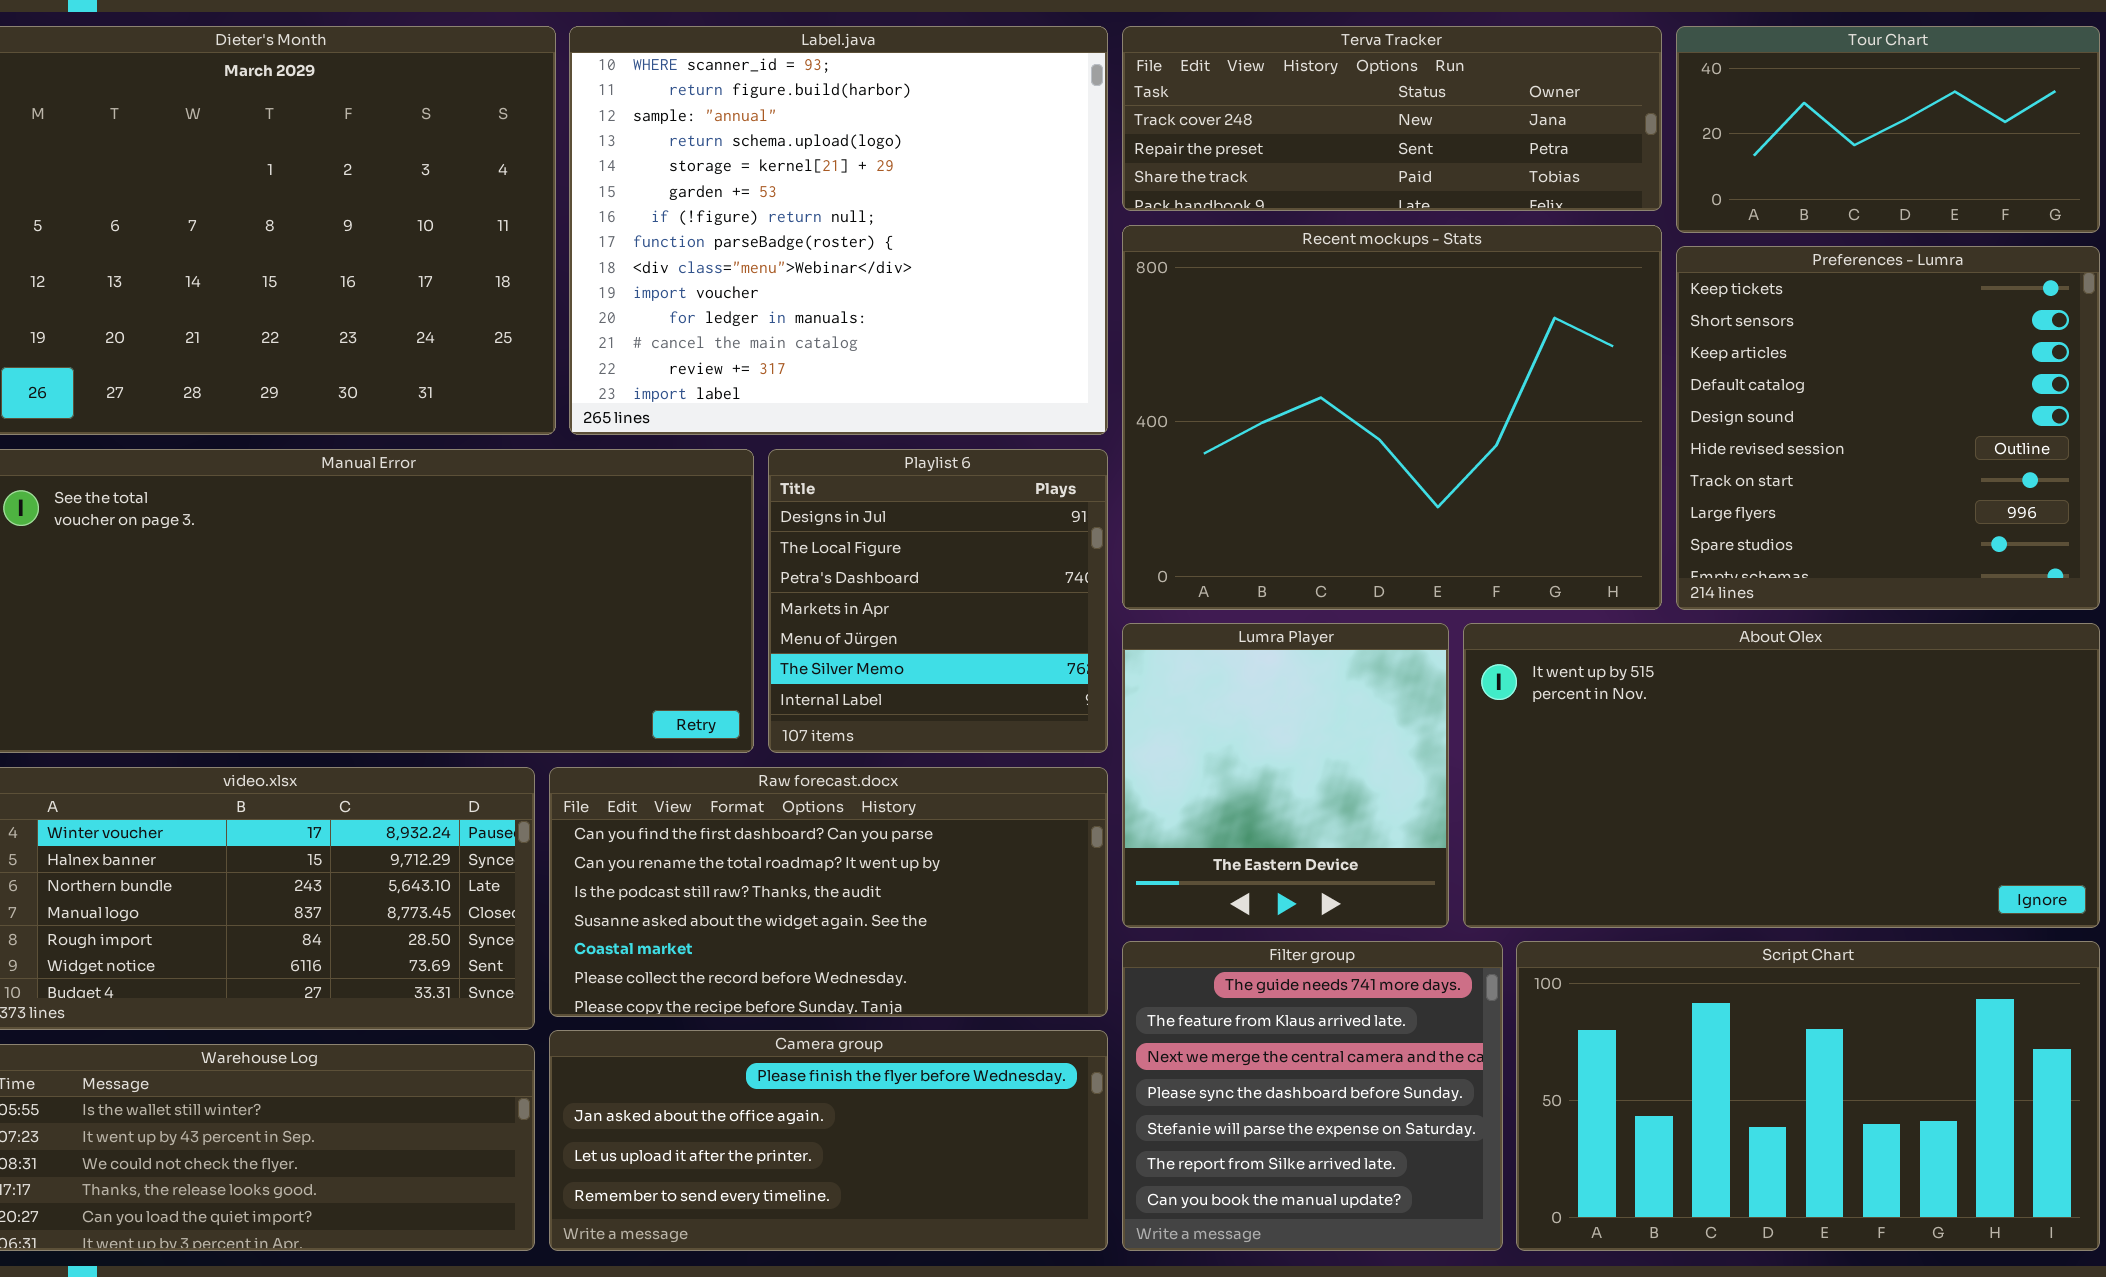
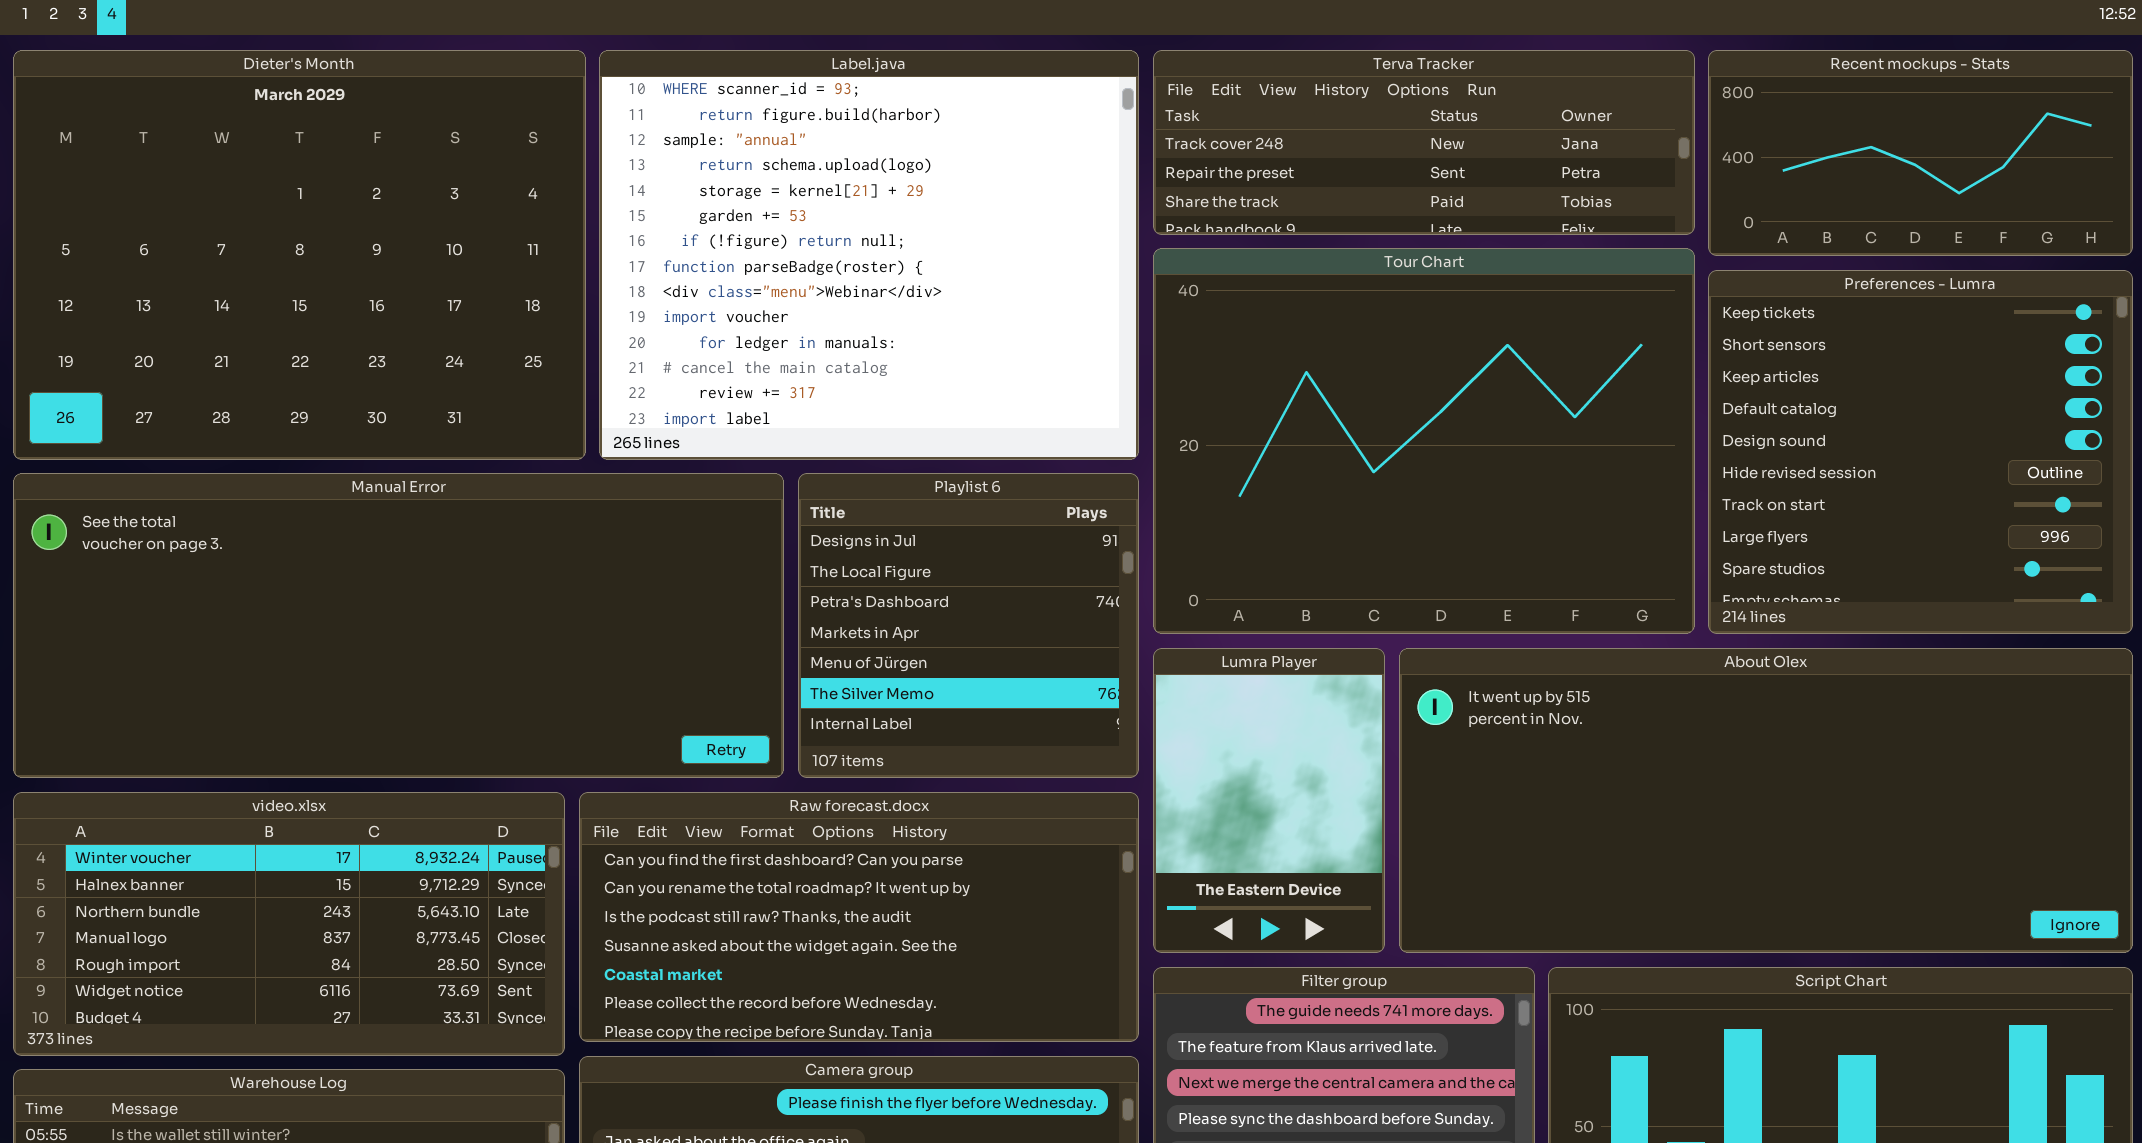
Tour Chart: [1676,26,2100,233] -> [1153,248,1695,634], moved, resized
Recent mockups - Stats: [1122,225,1662,610] -> [1708,50,2133,256], moved, resized
Lumra Player: [1122,623,1449,928] -> [1153,648,1385,953], resized
About Olex: [1463,623,2100,928] -> [1399,648,2133,953], resized

